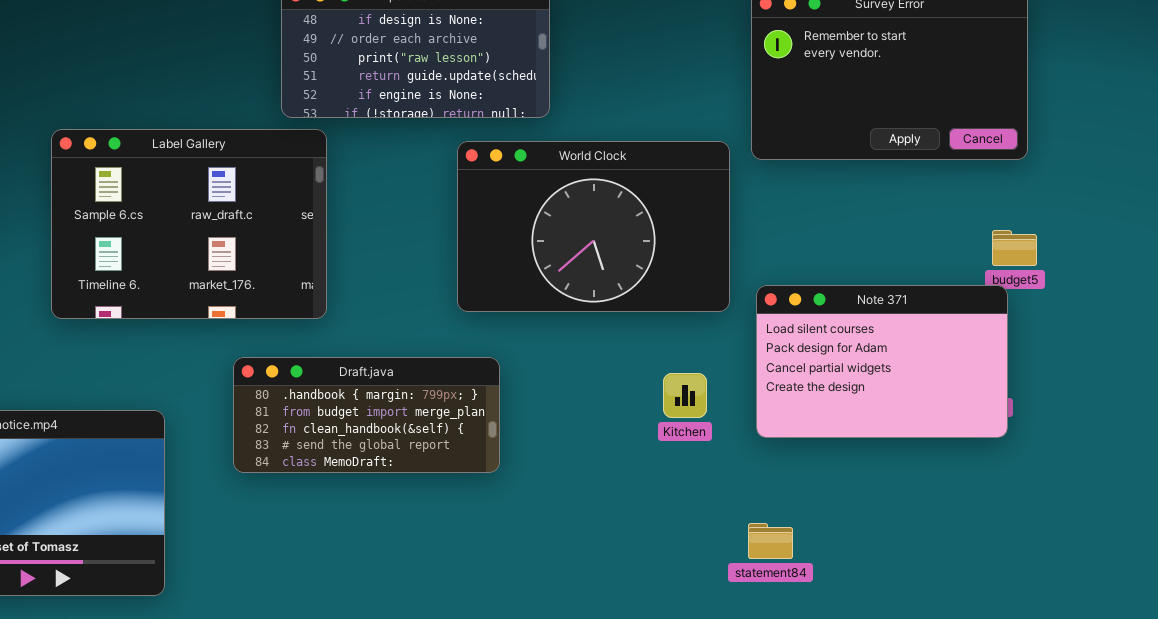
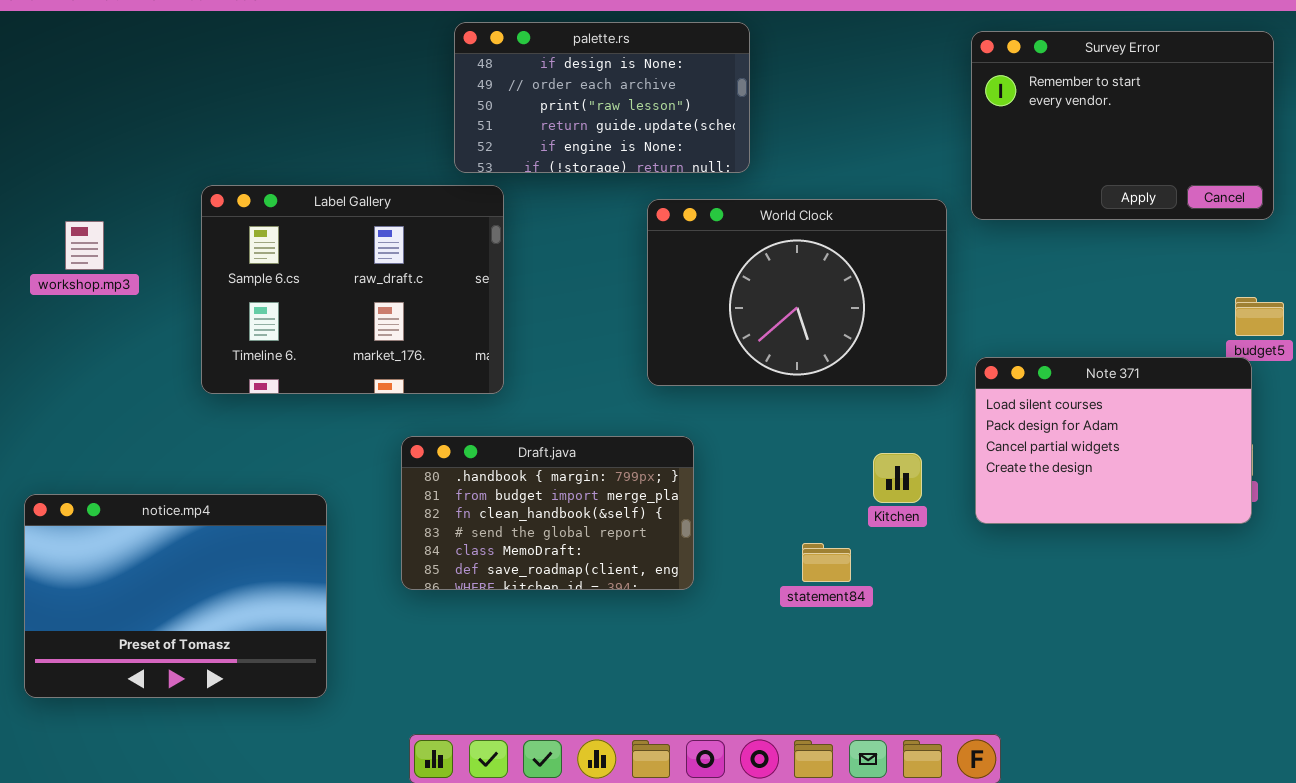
Draft.java: [233,357,500,473] -> [401,436,694,590], resized
statement84: [748,523,793,559] -> [802,543,851,582], moved

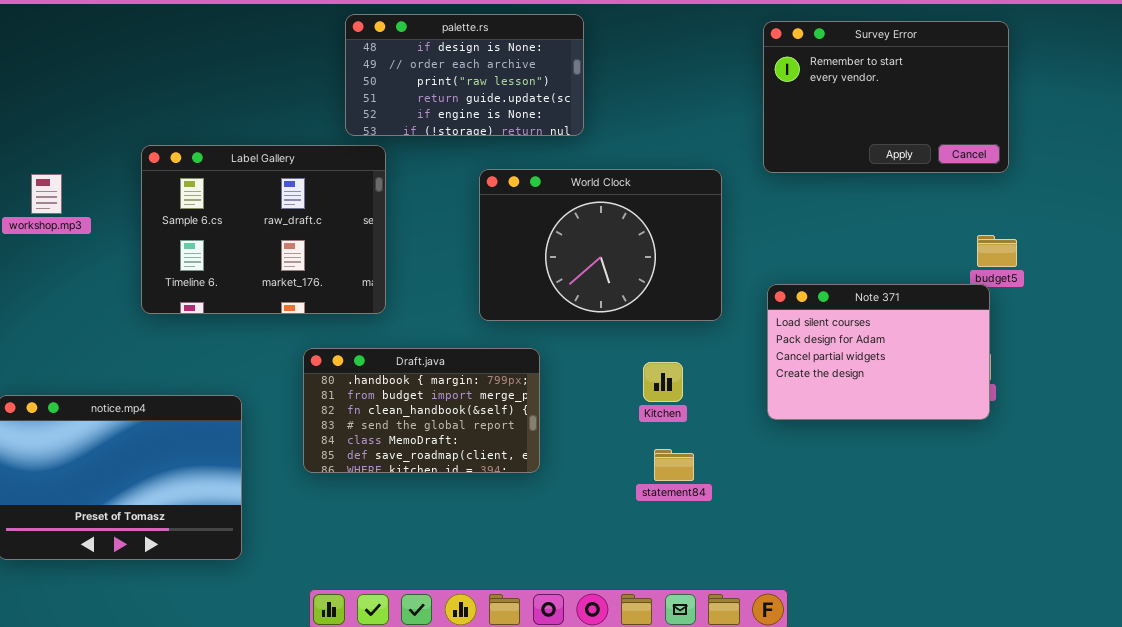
World Clock: [647,199,947,386] -> [479,169,722,321], moved
Kitchen: [873,453,922,503] -> [643,362,683,402], moved
statement84: [802,543,851,582] -> [654,449,694,481], moved

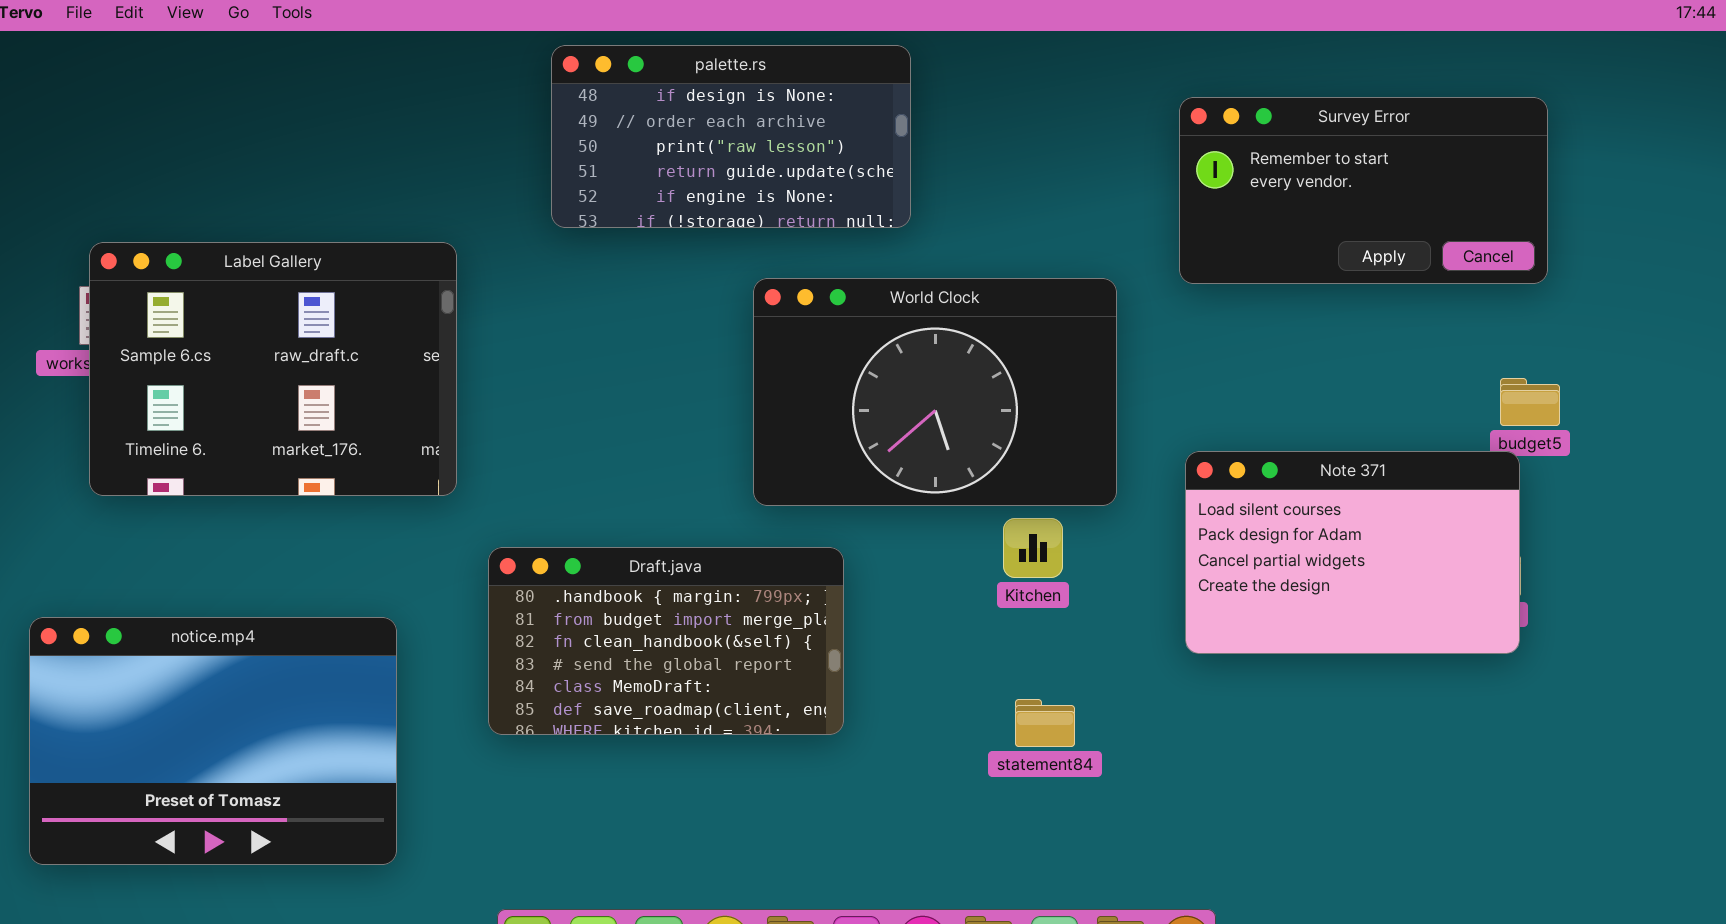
Survey Error: [763,21,1009,173] -> [1179,97,1548,284], resized
Label Gallery: [141,145,386,314] -> [89,242,457,496], moved
Kitchen: [643,362,683,402] -> [1003,518,1063,578], moved

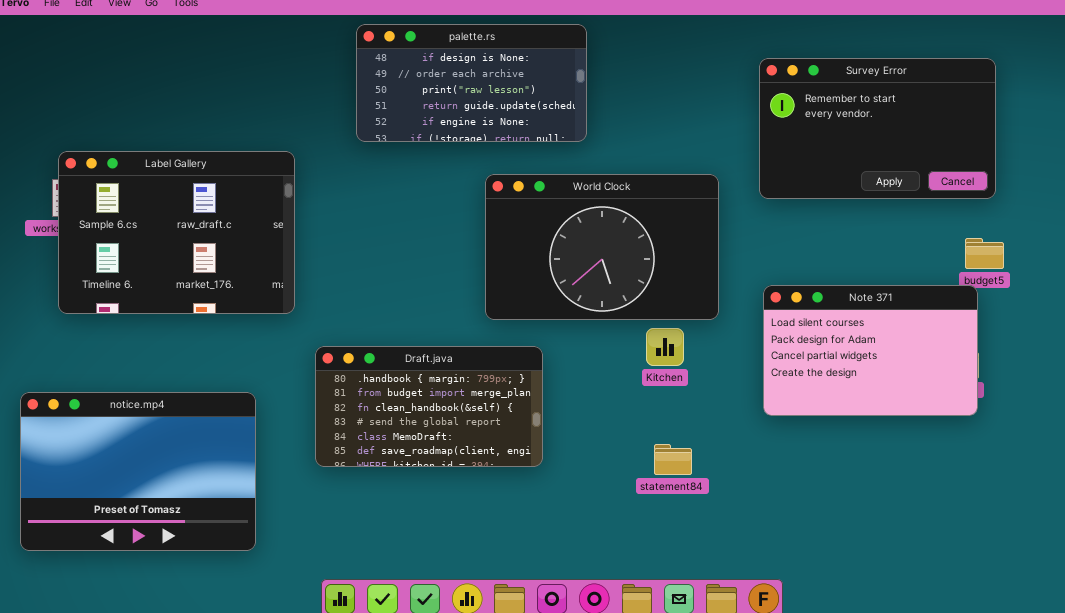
Survey Error: [1179,97,1548,284] -> [759,58,996,199], resized

